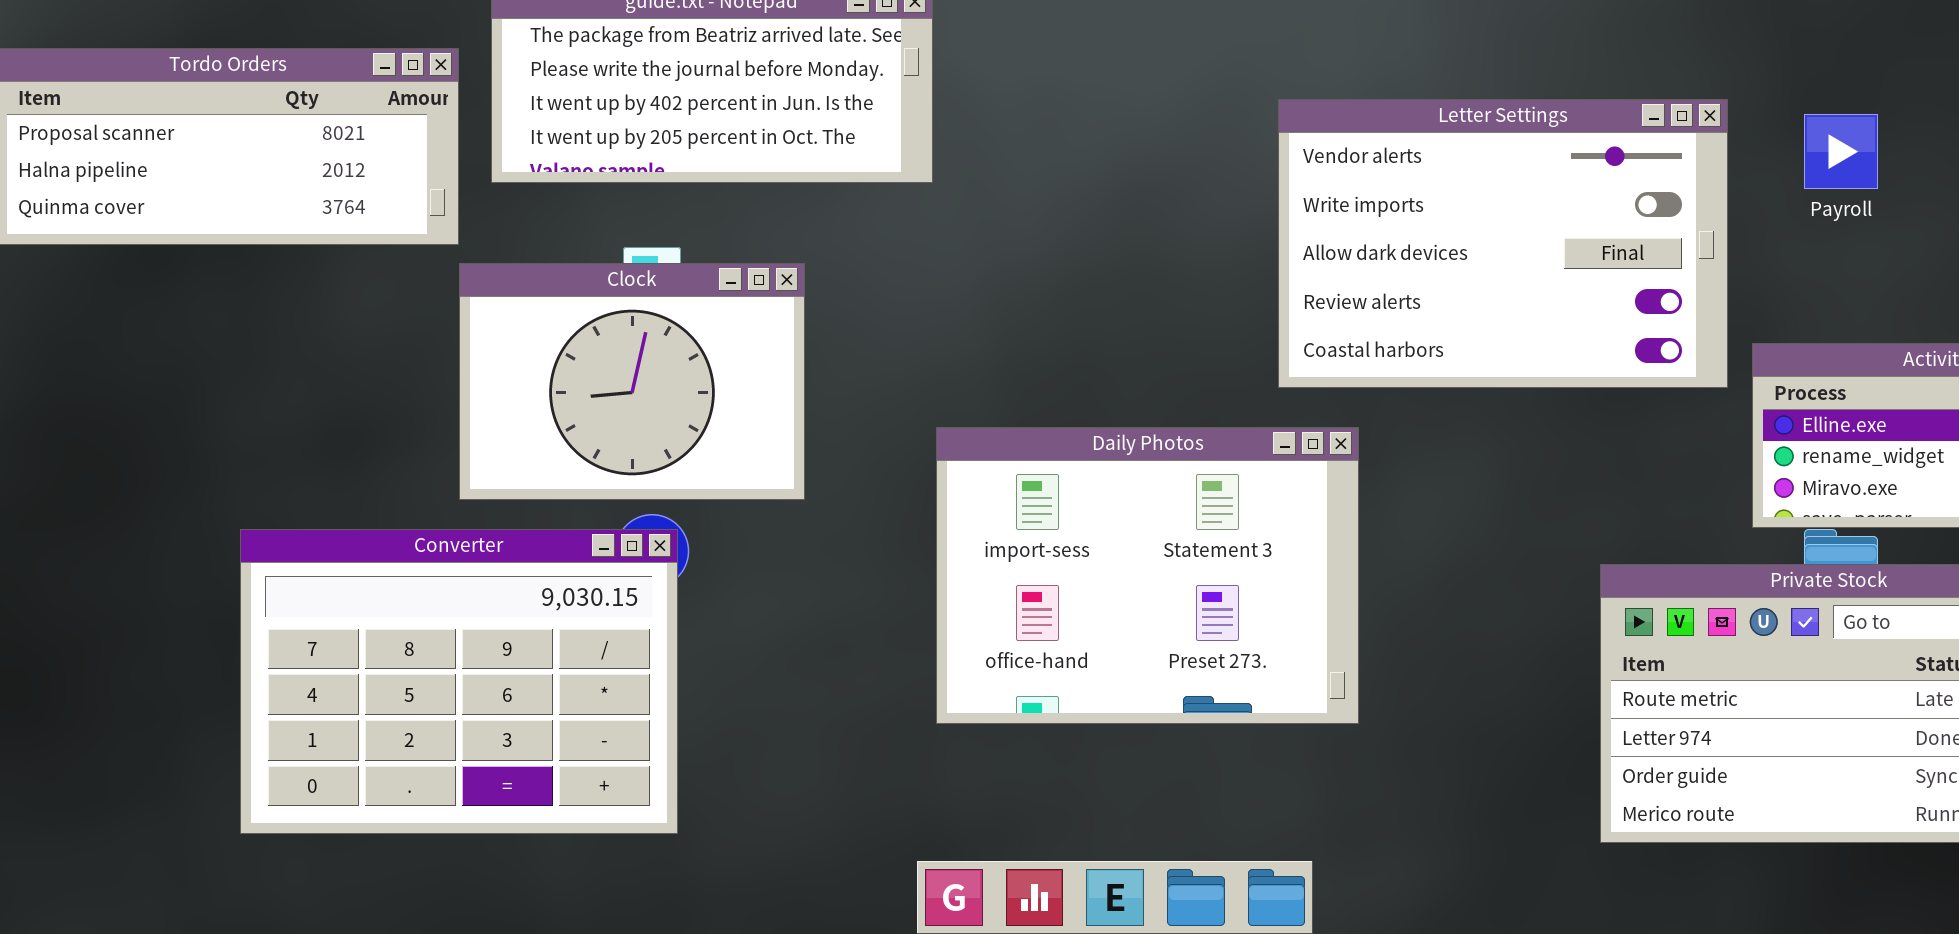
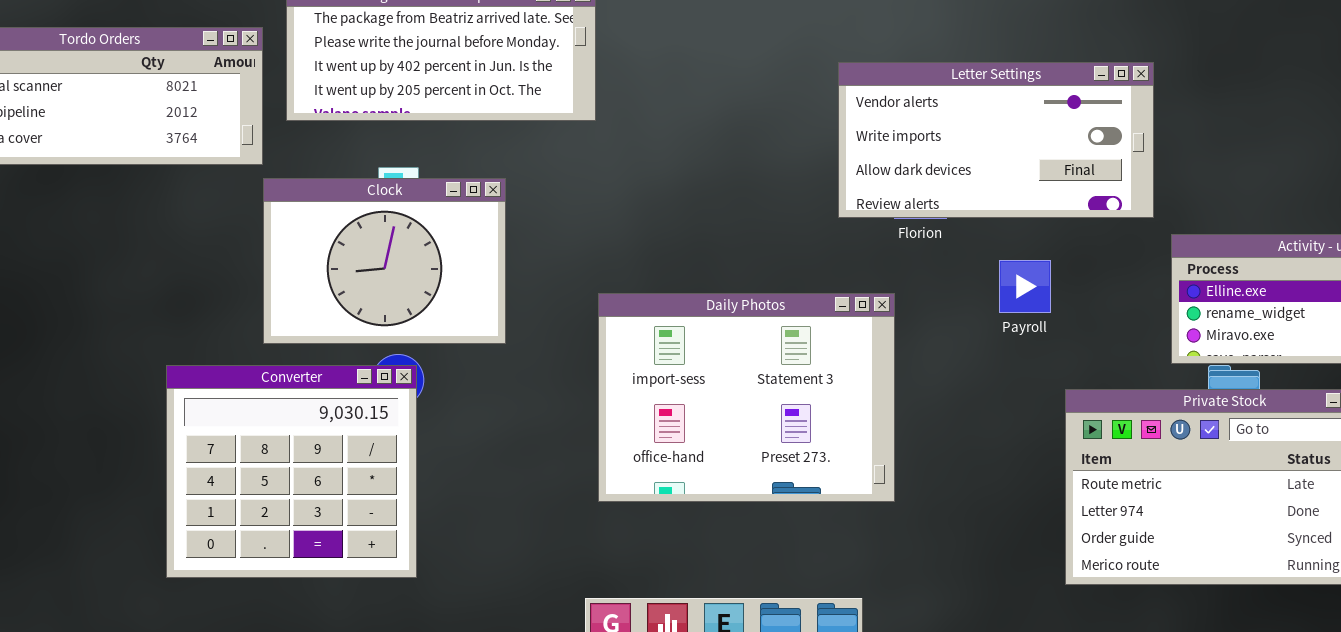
Letter Settings: [1278,99,1728,388] -> [838,62,1154,218], resized
Payroll: [1804,114,1878,189] -> [999,260,1051,313], moved
Converter: [240,529,678,834] -> [166,365,417,578], resized

